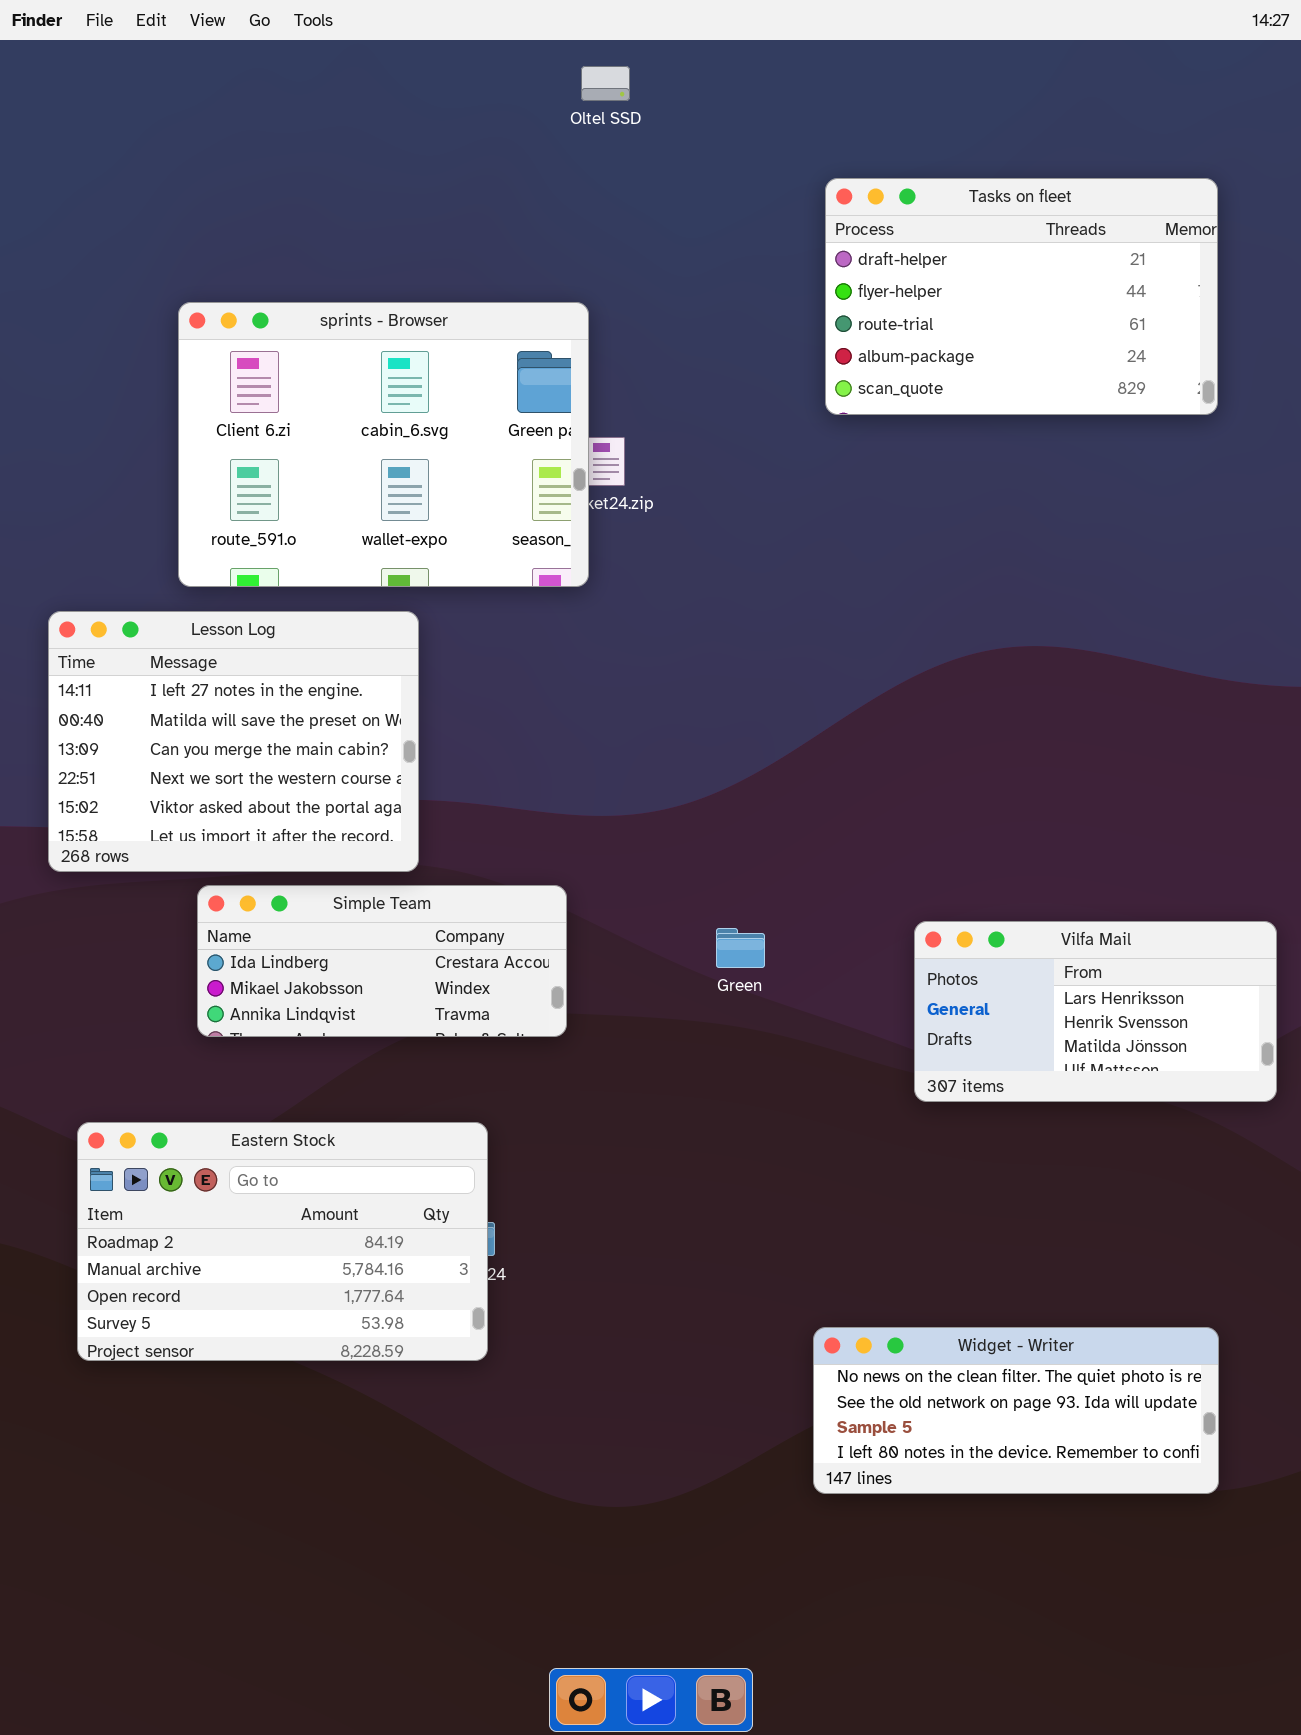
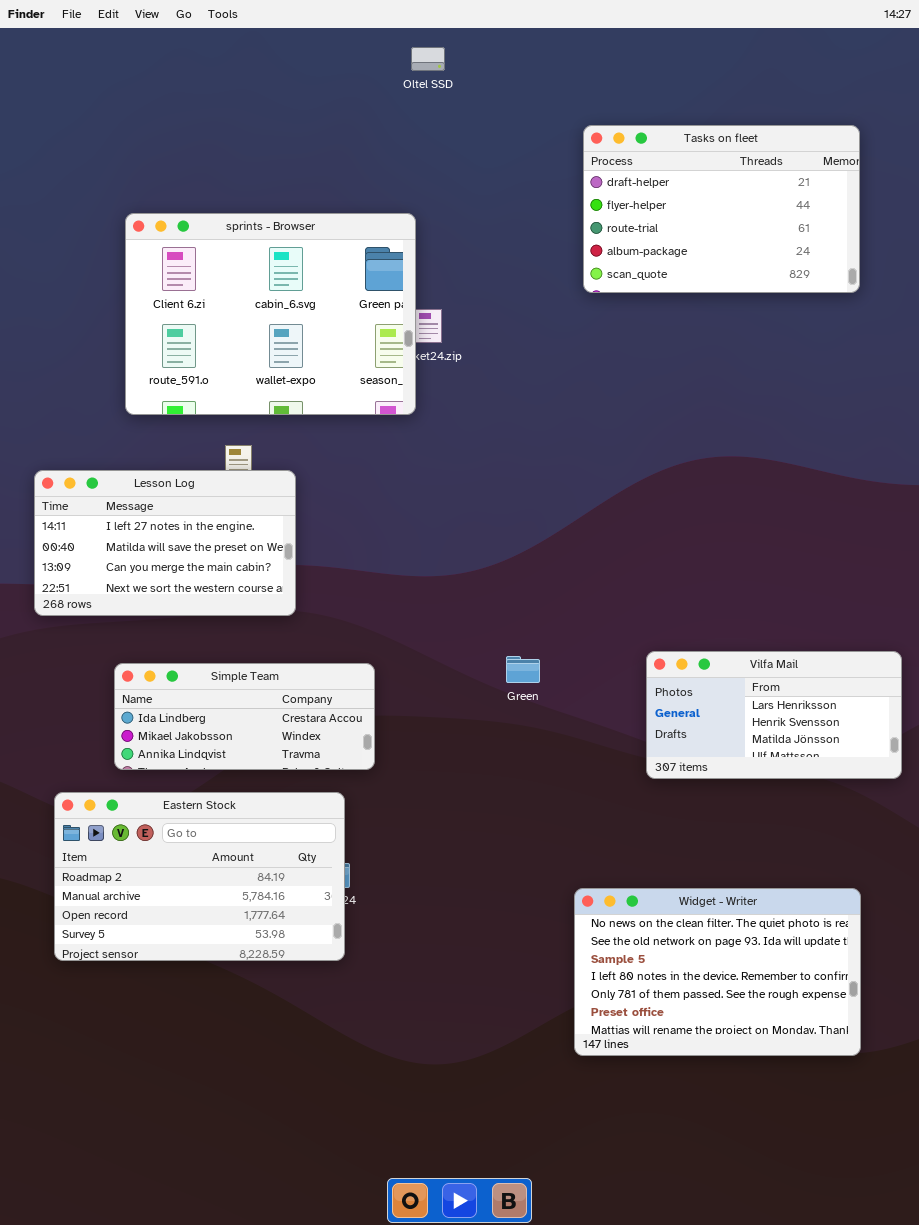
Lesson Log: [48,611,419,872] -> [34,470,296,616], resized
Simple Team: [197,885,567,1037] -> [114,663,375,770], moved
Widget - Writer: [813,1327,1219,1494] -> [574,888,861,1056], resized

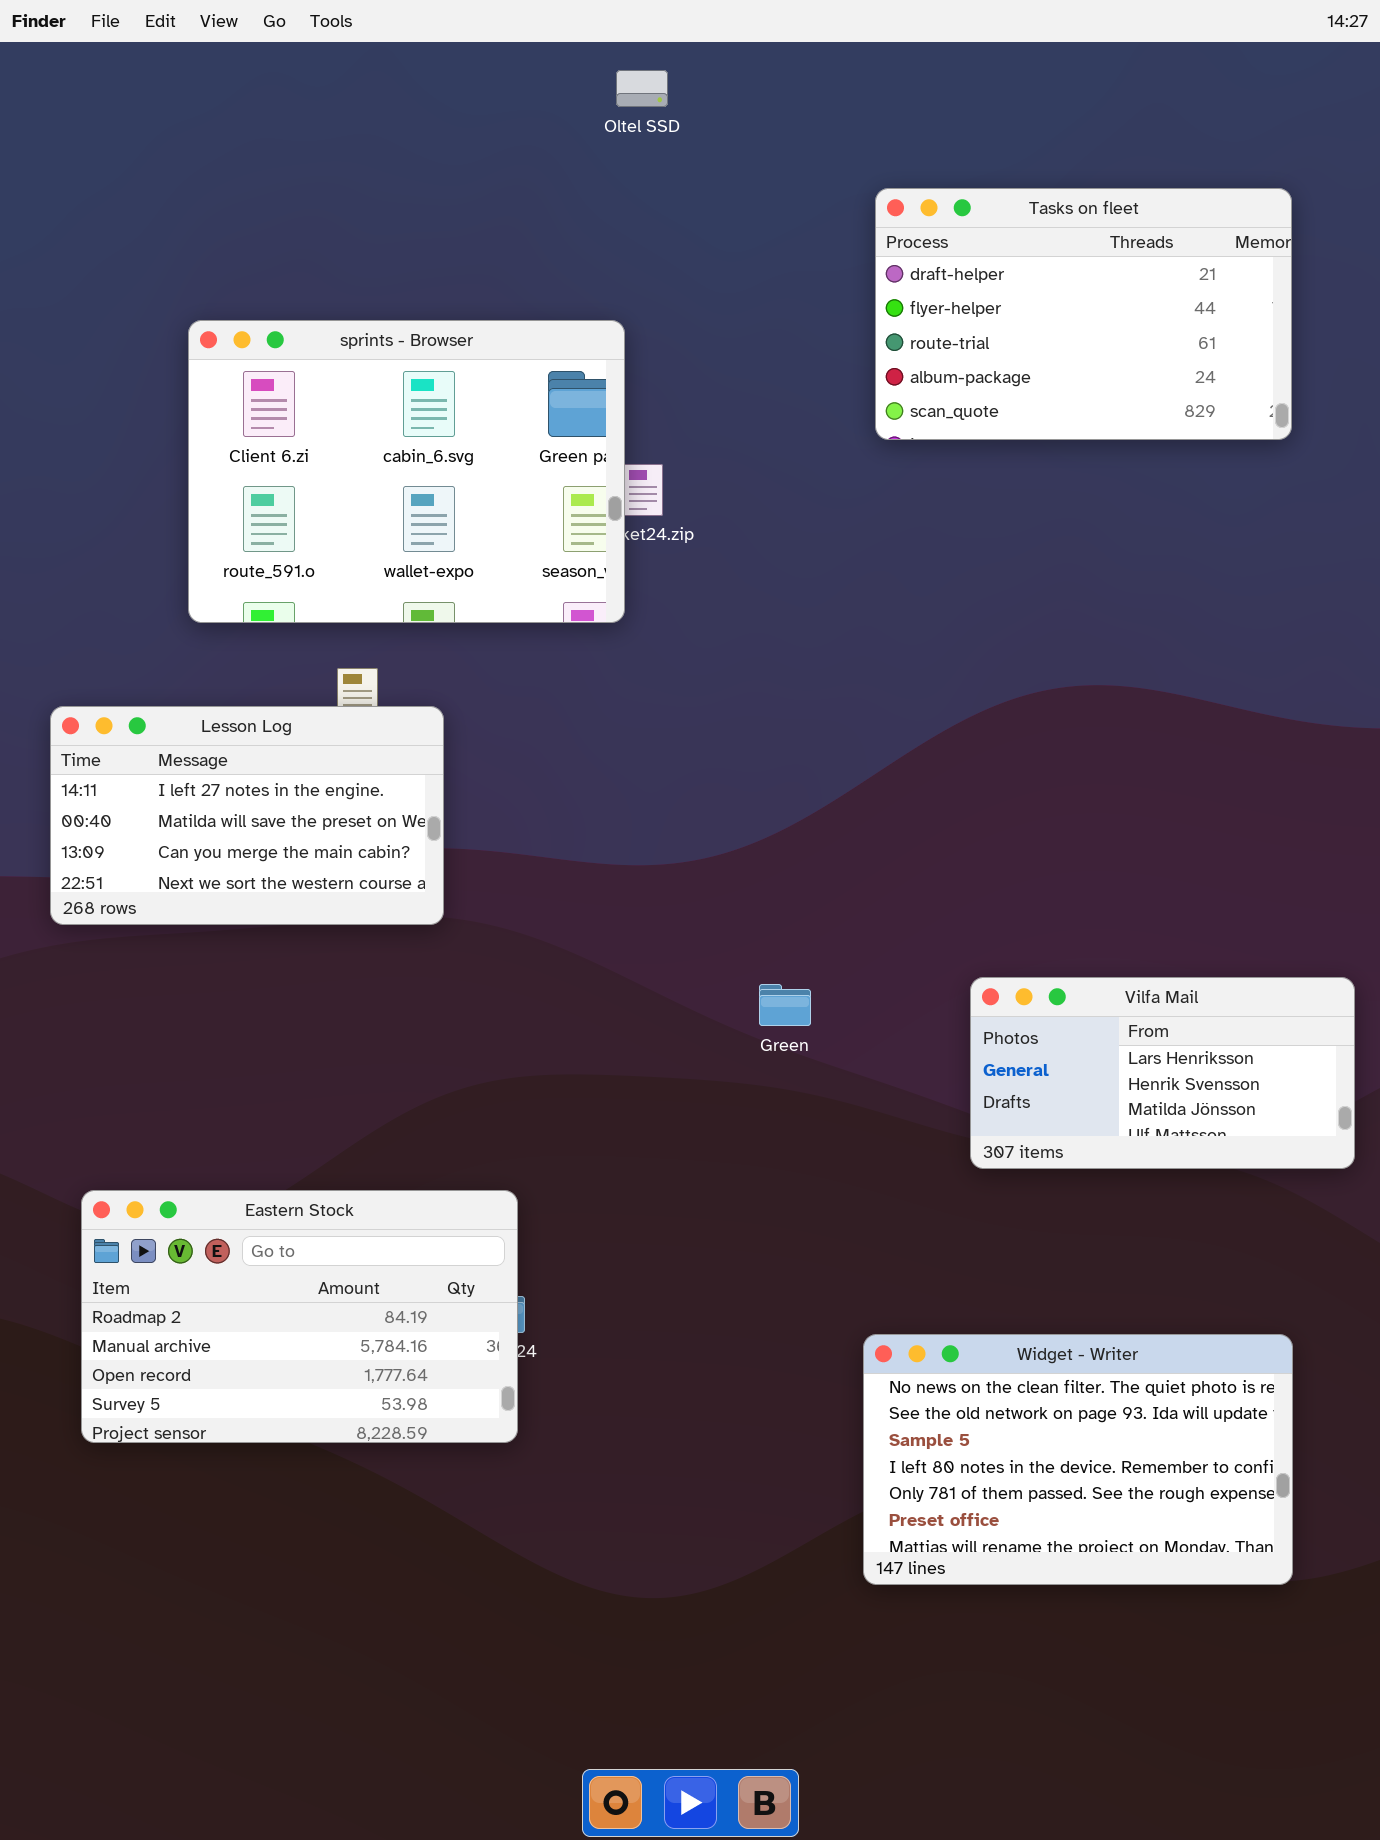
Simple Team: [114,663,375,770] -> none, closed

